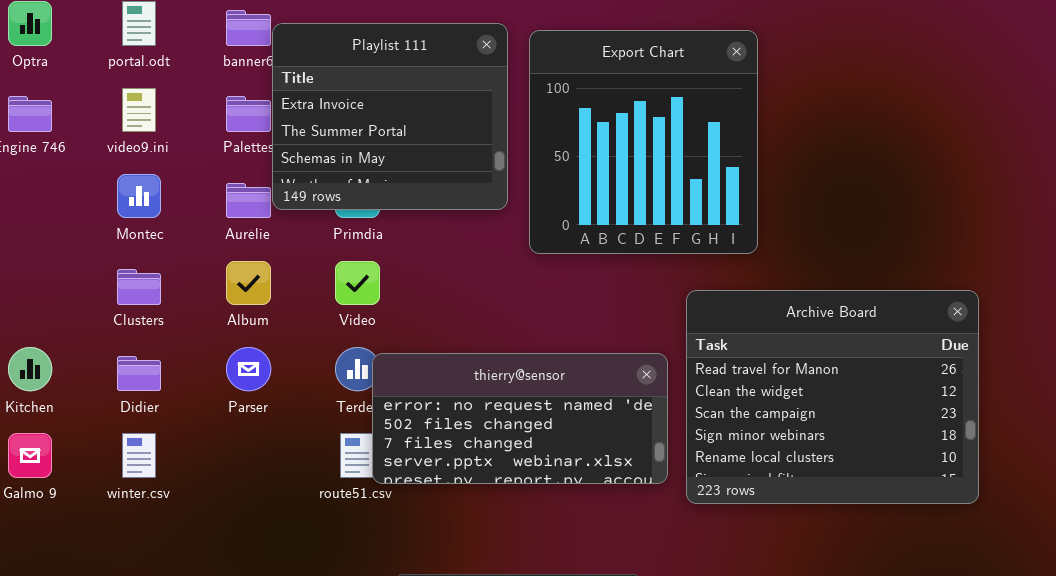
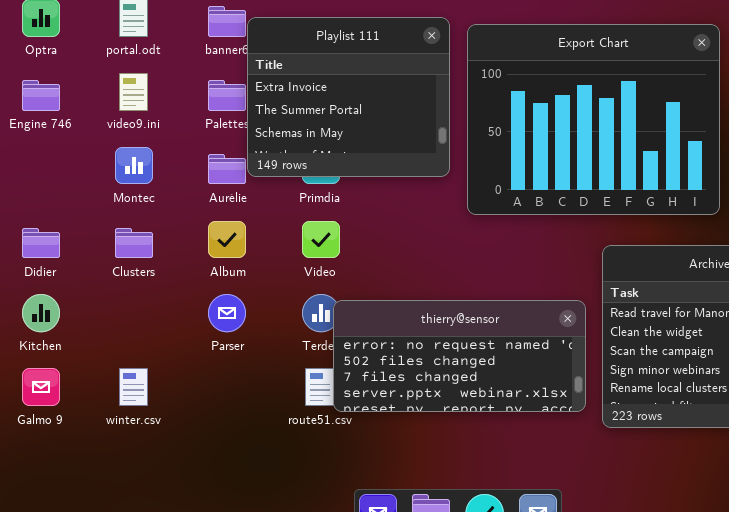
Export Chart: [529,30,758,254] -> [467,24,720,215], resized
Didier: [117,356,161,391] -> [22,228,60,258], moved

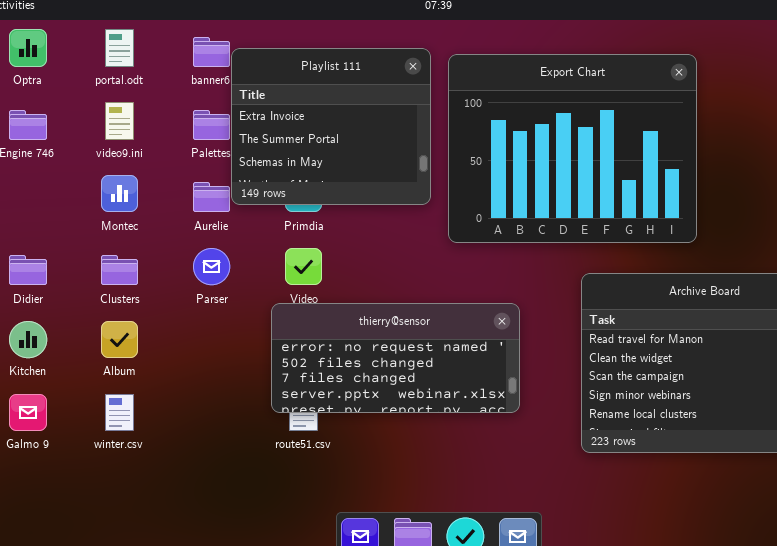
Album: [208,221,246,258] -> [101,321,138,358], moved
Parser: [208,294,246,332] -> [193,248,230,285], moved
thierry@sensor: [333,300,586,412] -> [271,303,520,413], moved

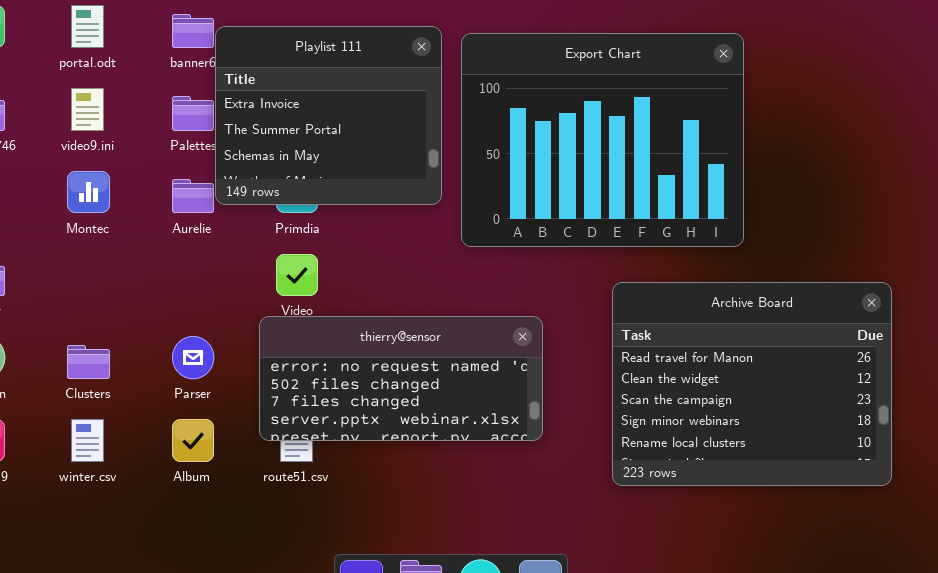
Parser: [193,248,230,285] -> [172,336,214,379], moved
Clusters: [101,255,138,285] -> [67,345,110,379], moved
Album: [101,321,138,358] -> [172,419,214,462], moved

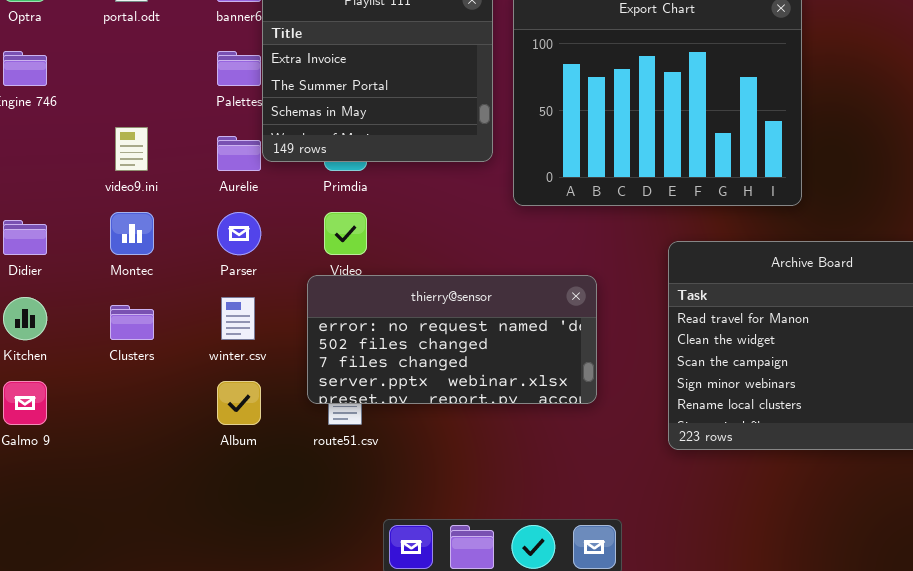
video9.ini: [71,88,104,131] -> [115,127,148,171], moved
Montec: [67,171,110,213] -> [110,212,154,255], moved
Parser: [172,336,214,379] -> [217,212,261,255], moved
winter.csv: [71,419,104,462] -> [221,297,255,340], moved

